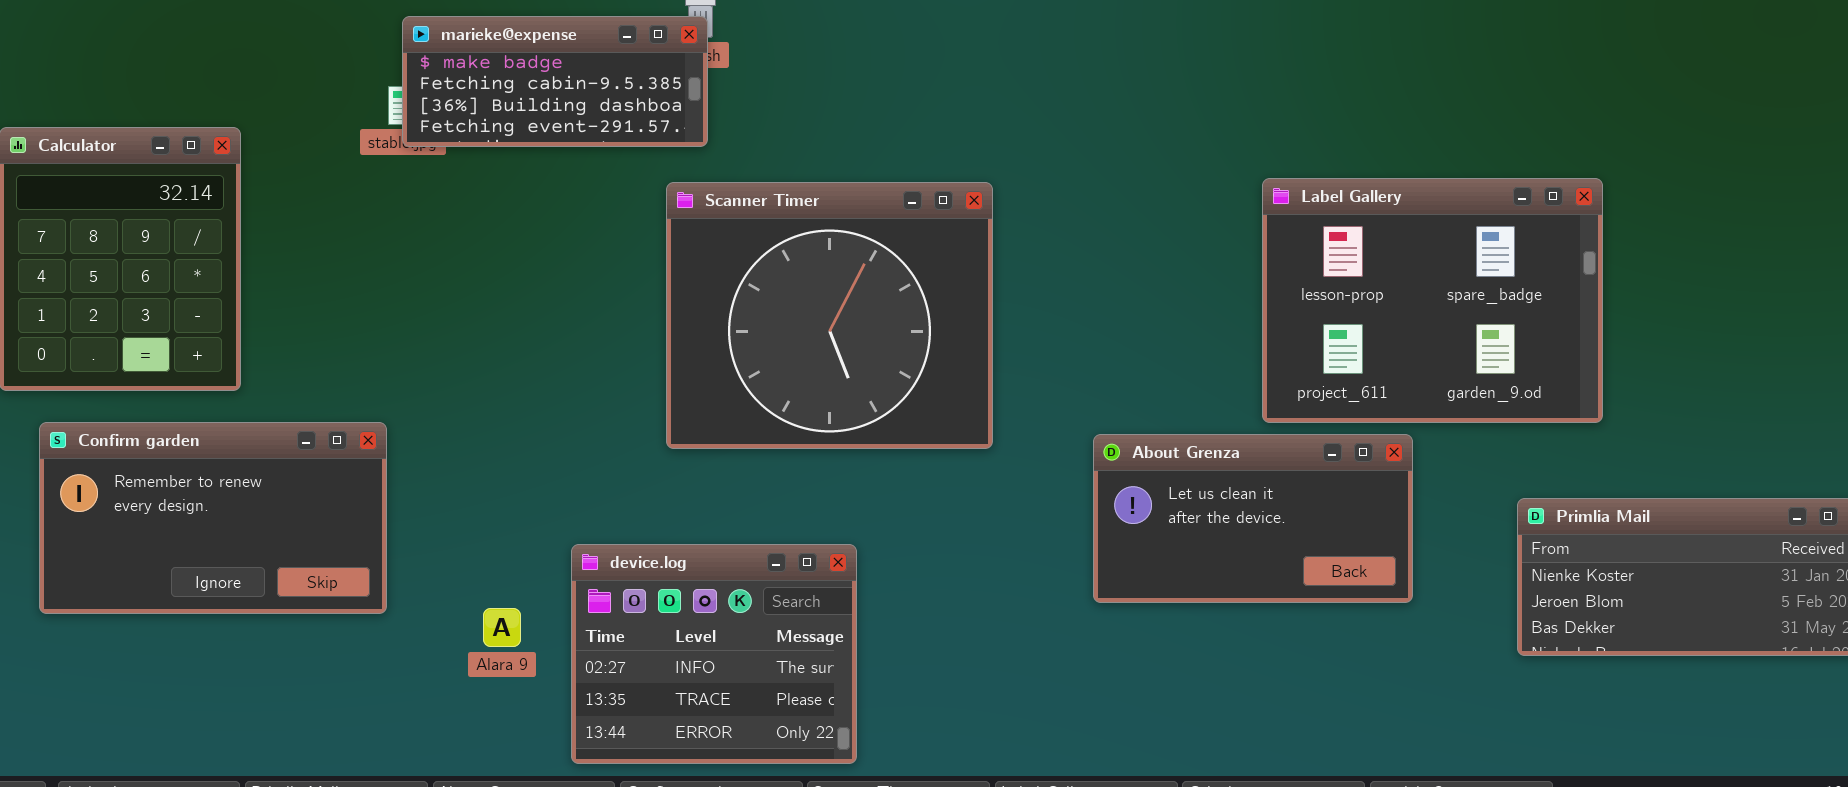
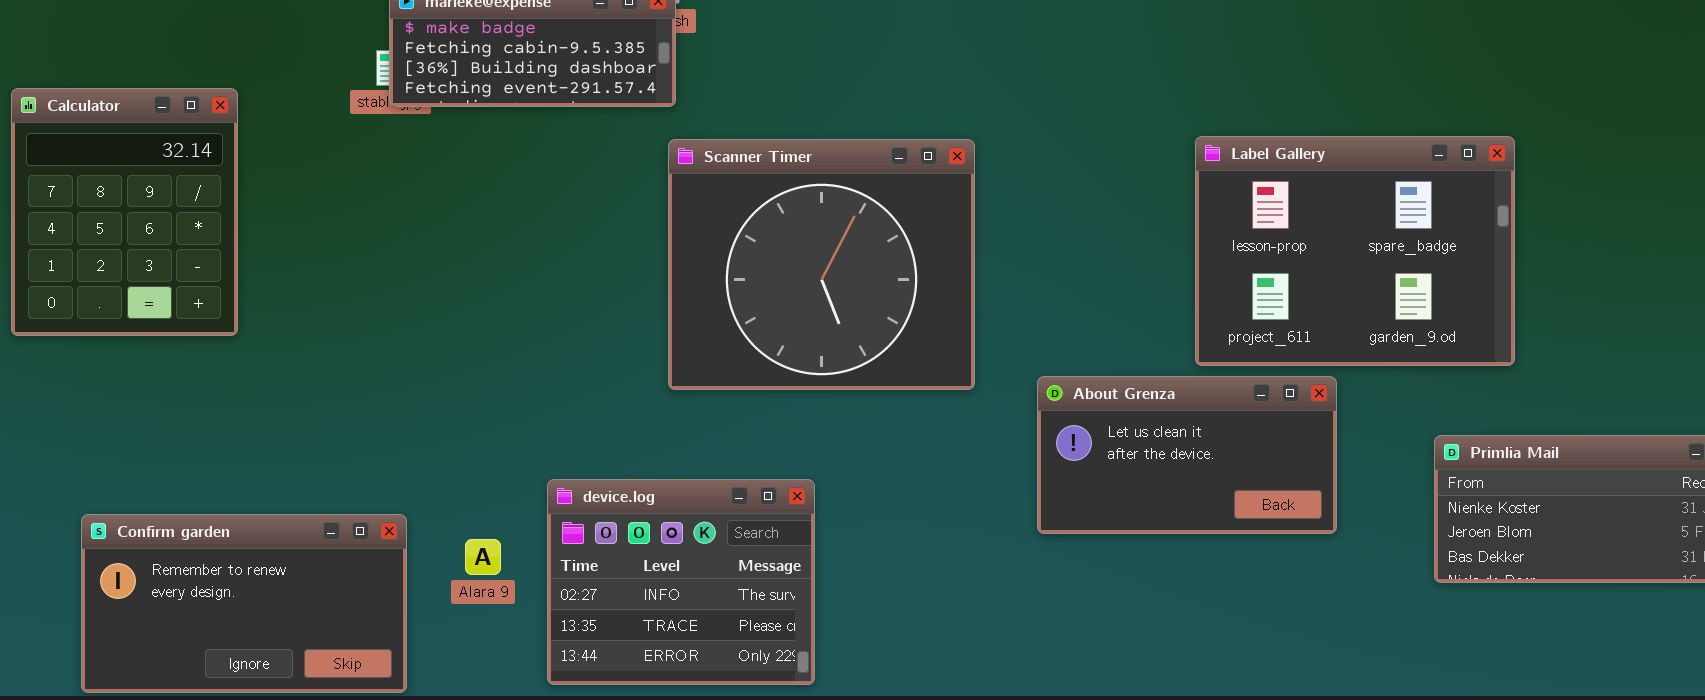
Scanner Timer: [666,182,993,449] -> [668,139,975,390], moved
Confirm garden: [39,422,387,614] -> [81,514,407,693], moved

